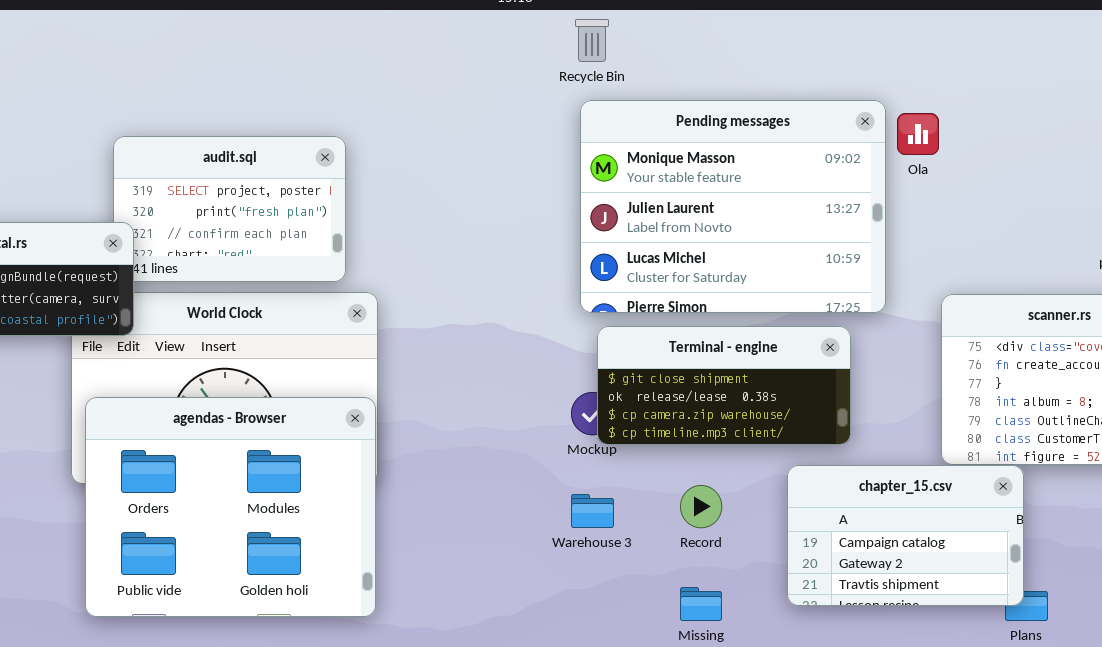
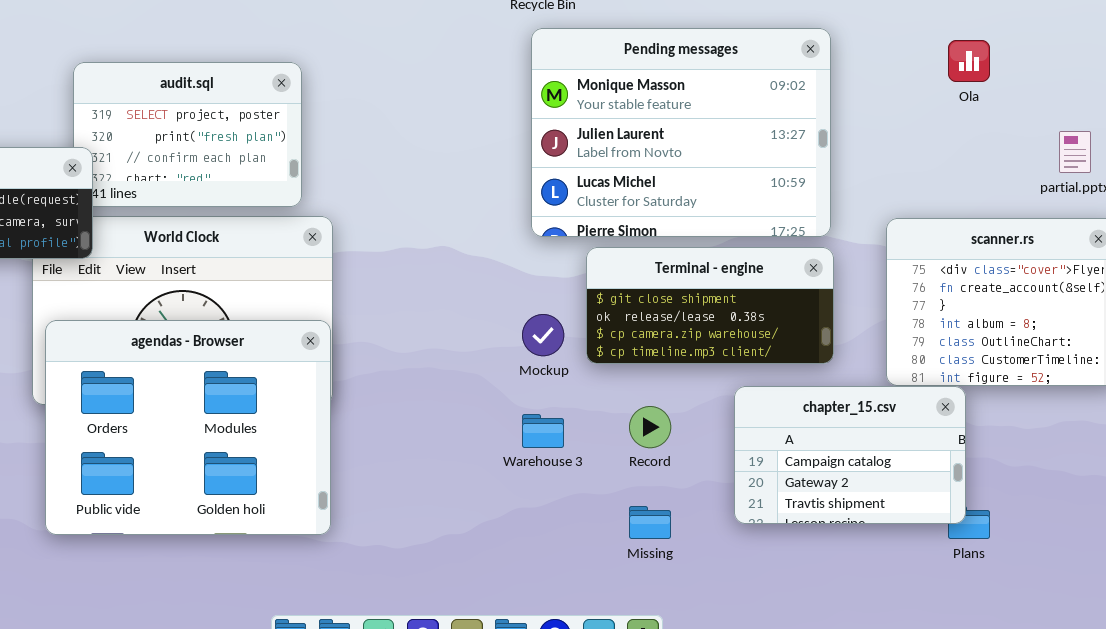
Ola: [897,113,939,155] -> [948,40,990,82], moved
Terminal - engine: [597,326,851,445] -> [586,247,834,364], moved

